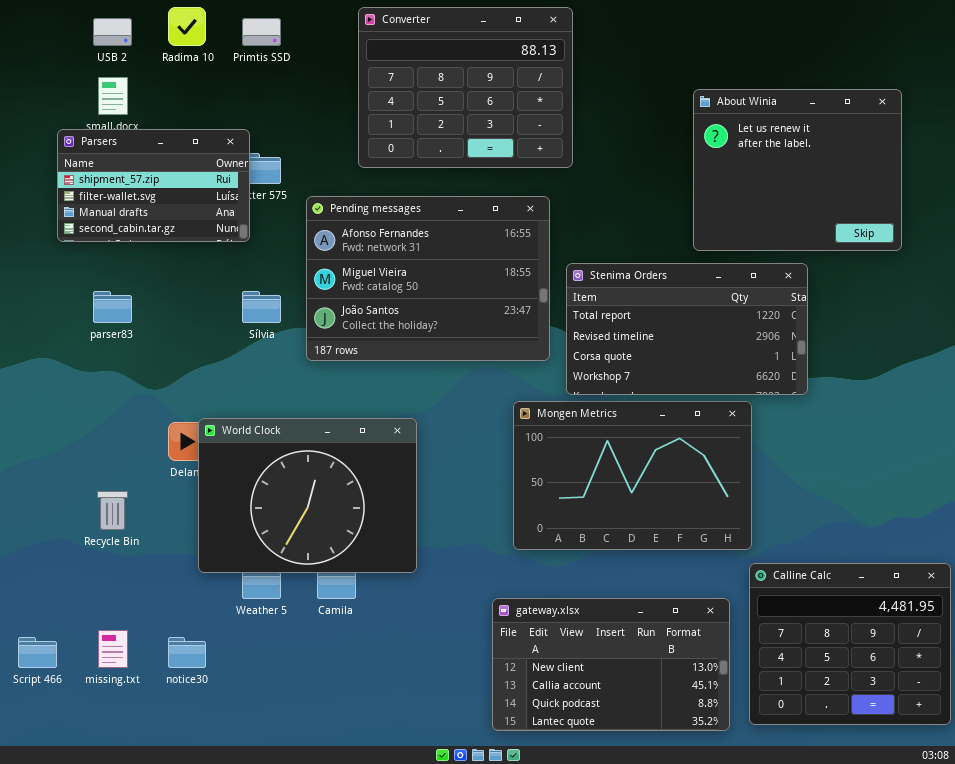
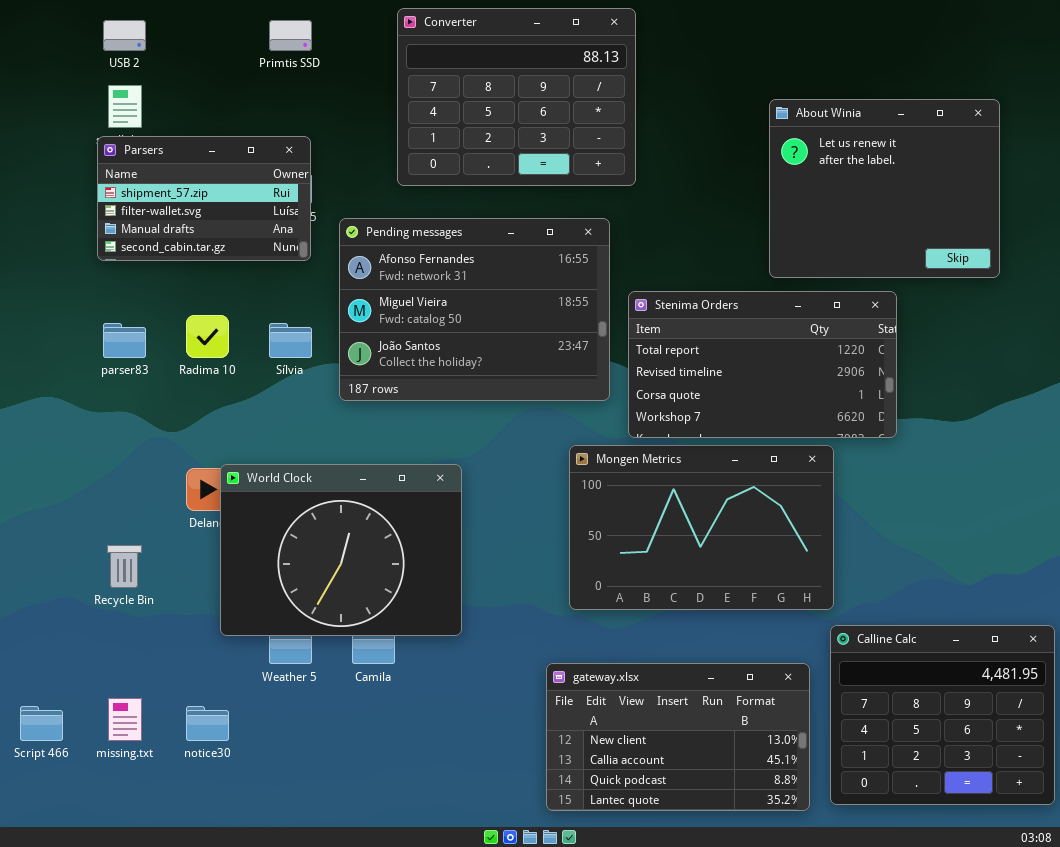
Radima 10: [168,7,206,46] -> [186,315,229,358], moved
Parsers: [57,129,250,242] -> [97,136,311,261], moved

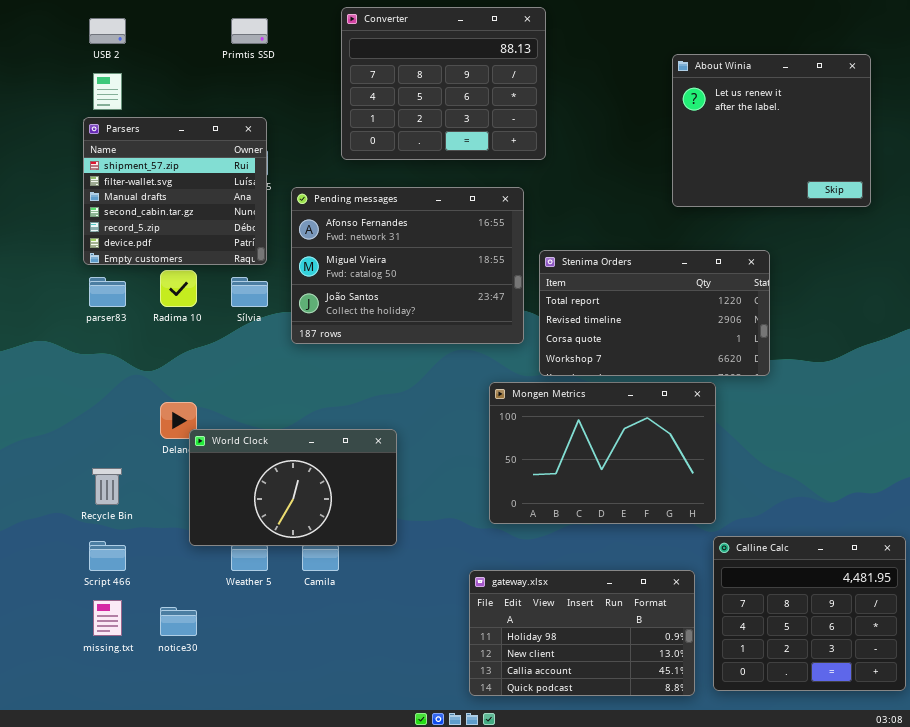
About Winia: [769,99,1000,278] -> [672,54,871,207], moved
Parsers: [97,136,311,261] -> [83,117,267,265], resized
World Clock: [220,464,462,636] -> [189,429,397,546], resized
gateway.xlsx: [546,663,810,811] -> [469,570,695,696], scrolled up 1 row
Script 466: [20,706,63,741] -> [89,541,126,571], moved

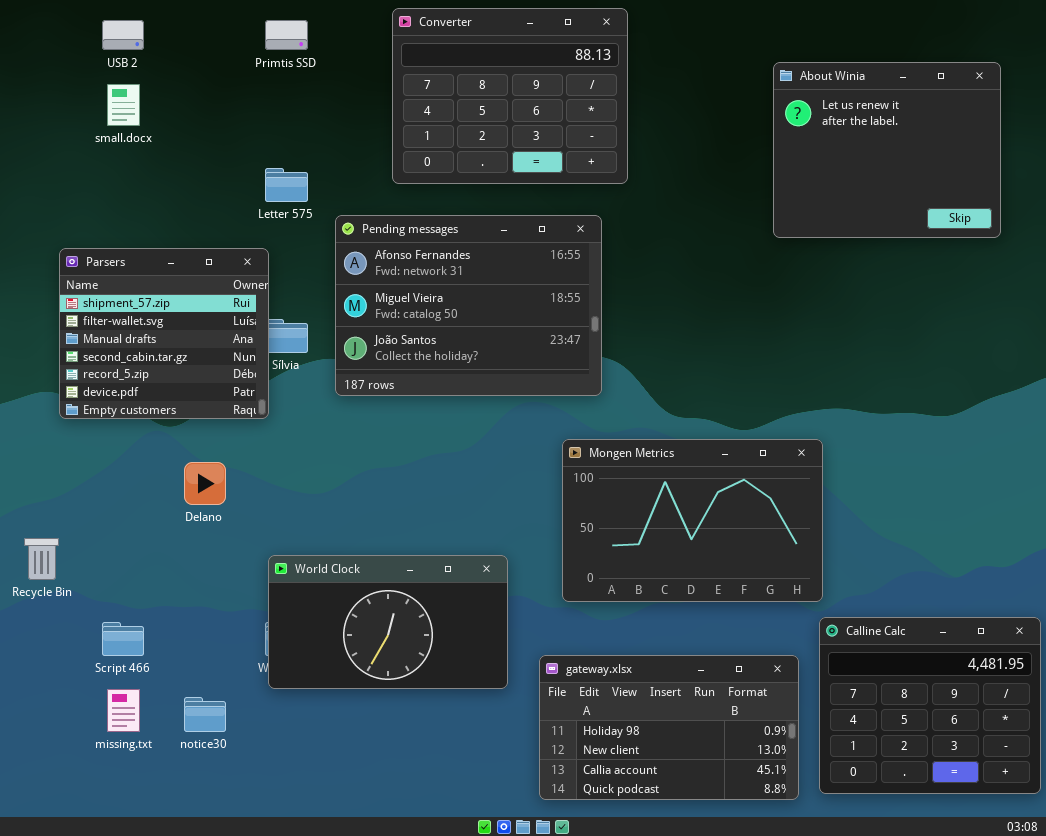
Parsers: [83,117,267,265] -> [59,248,269,419], moved
Stenima Orders: [539,250,770,376] -> none, closed
World Clock: [189,429,397,546] -> [268,555,508,689], moved
Recycle Bin: [92,468,122,505] -> [24,538,59,580], moved

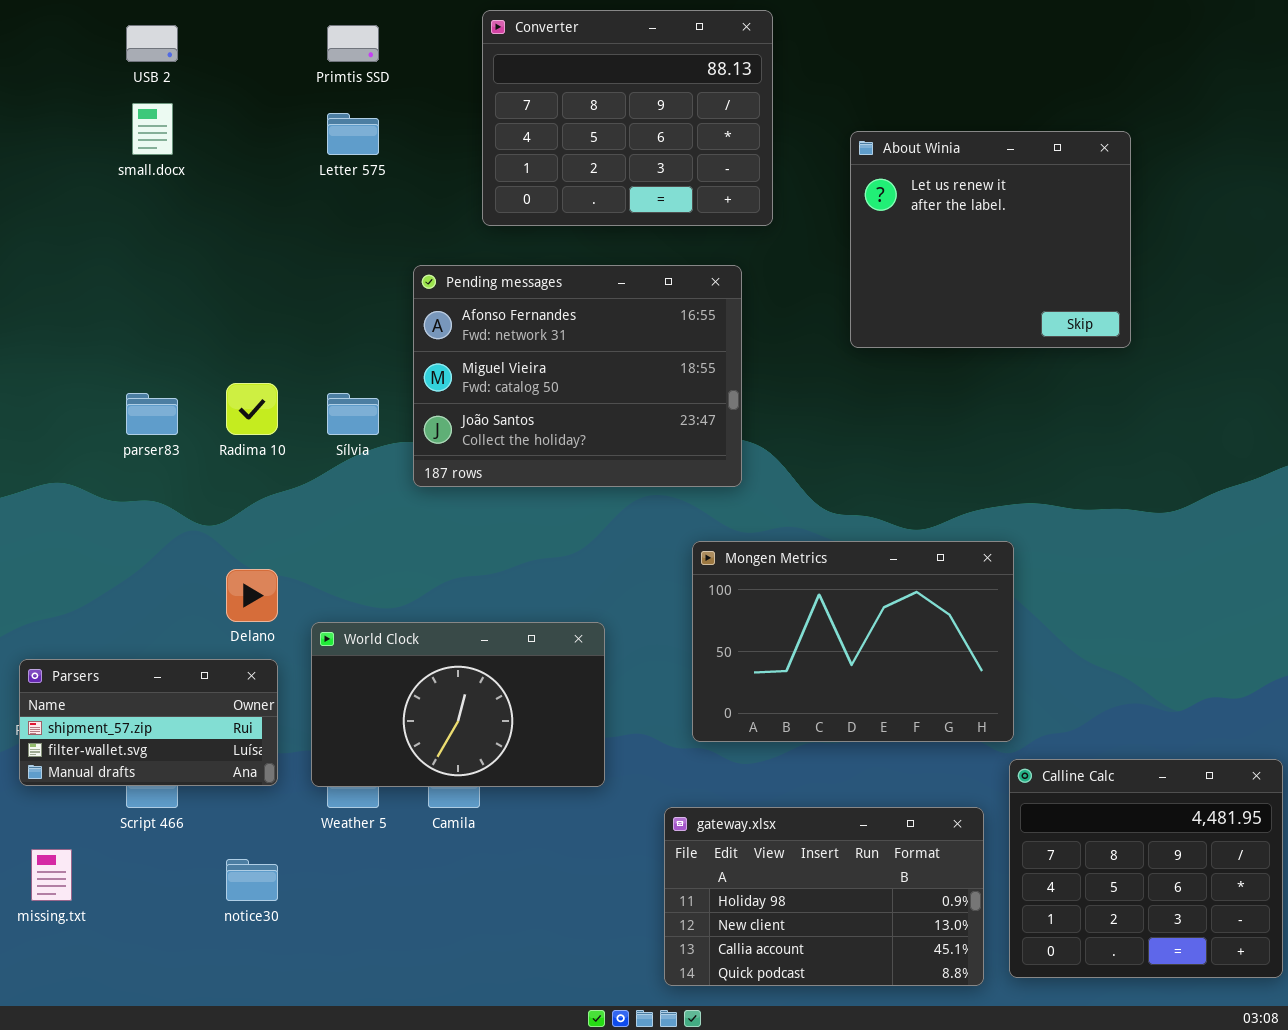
About Winia: [773,62,1001,238] -> [850,131,1131,348], moved
Letter 575: [265,168,308,202] -> [327,113,379,155], moved
Parsers: [59,248,269,419] -> [19,659,278,786], moved, resized
World Clock: [268,555,508,689] -> [311,622,605,787], moved
missing.txt: [107,689,140,732] -> [31,849,72,901], moved

